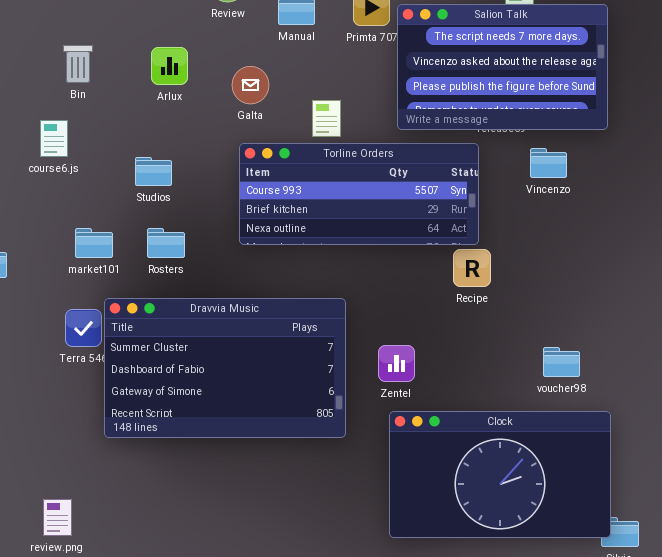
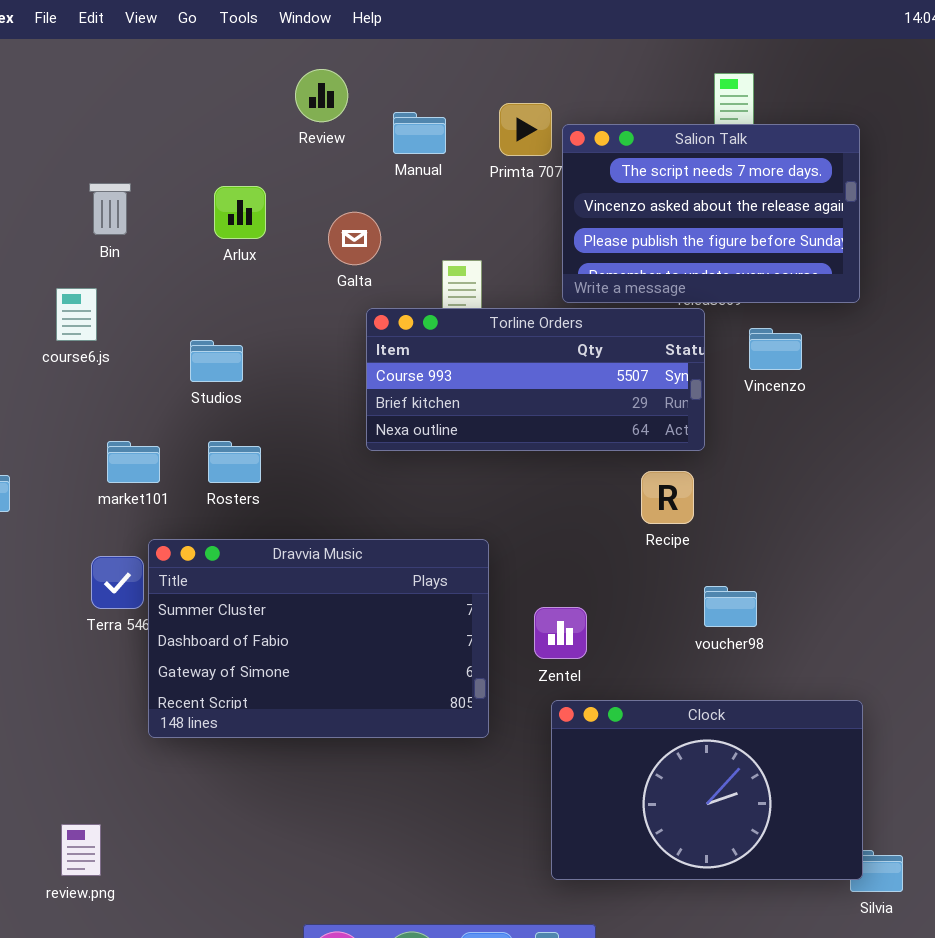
Torline Orders: [239,143,479,245] -> [366,308,705,451], moved
voucher98: [543,347,580,377] -> [704,586,757,627], moved

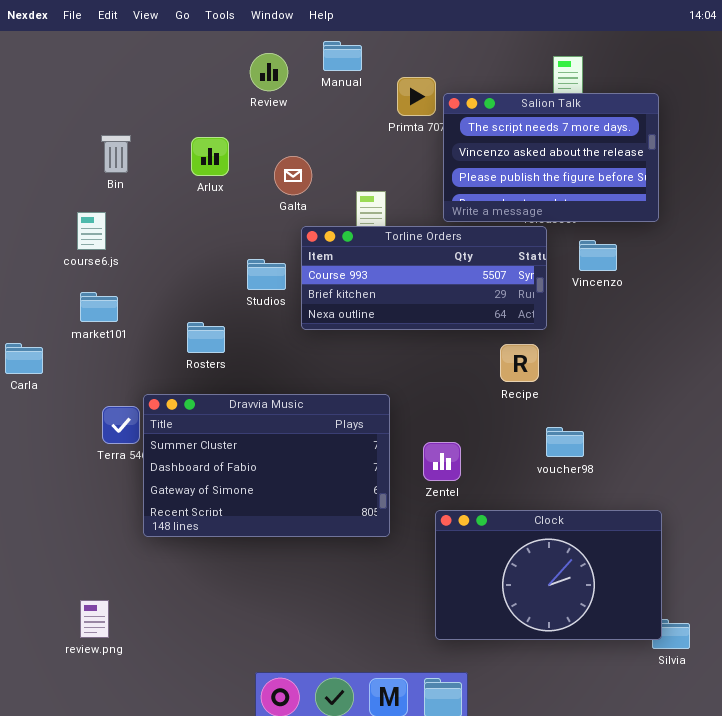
Manual: [393,112,446,154] -> [323,41,362,71], moved
Studios: [190,340,243,382] -> [247,259,286,290], moved
market101: [107,441,160,483] -> [80,292,118,322], moved

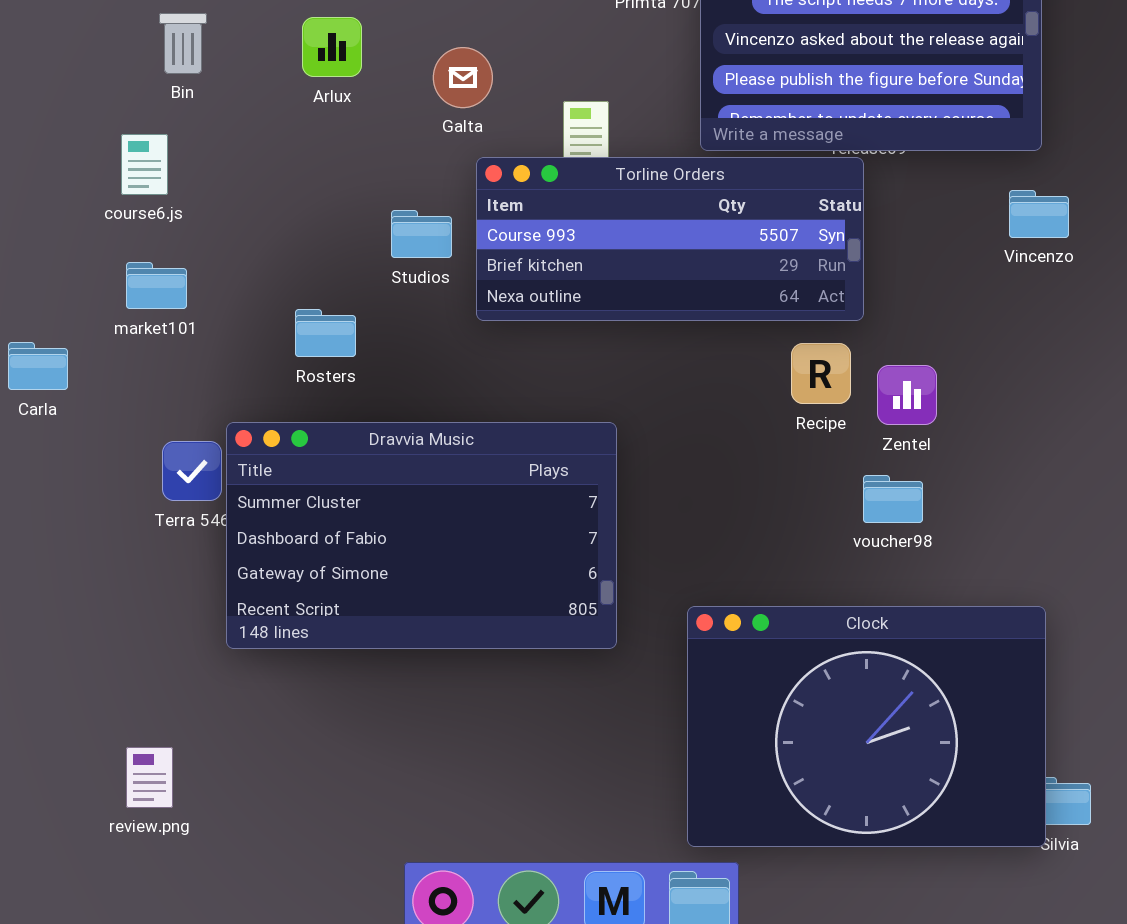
Vincenzo: [579,240,617,271] -> [1009,190,1069,238], moved
Zentel: [423,442,461,481] -> [877,365,937,425], moved
Clock: [435,510,662,640] -> [687,606,1046,847], resized

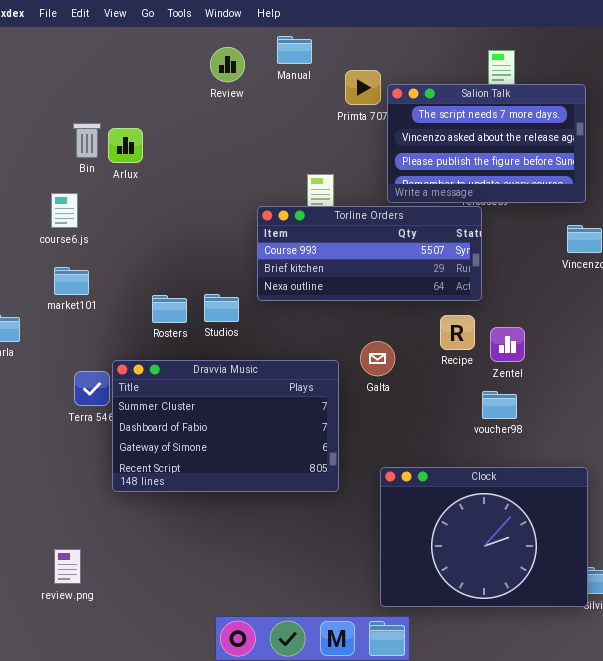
Arlux: [302,17,362,77] -> [108,128,143,163], moved
Galta: [433,47,493,108] -> [360,341,395,376], moved
Studios: [391,210,452,258] -> [204,294,239,322], moved

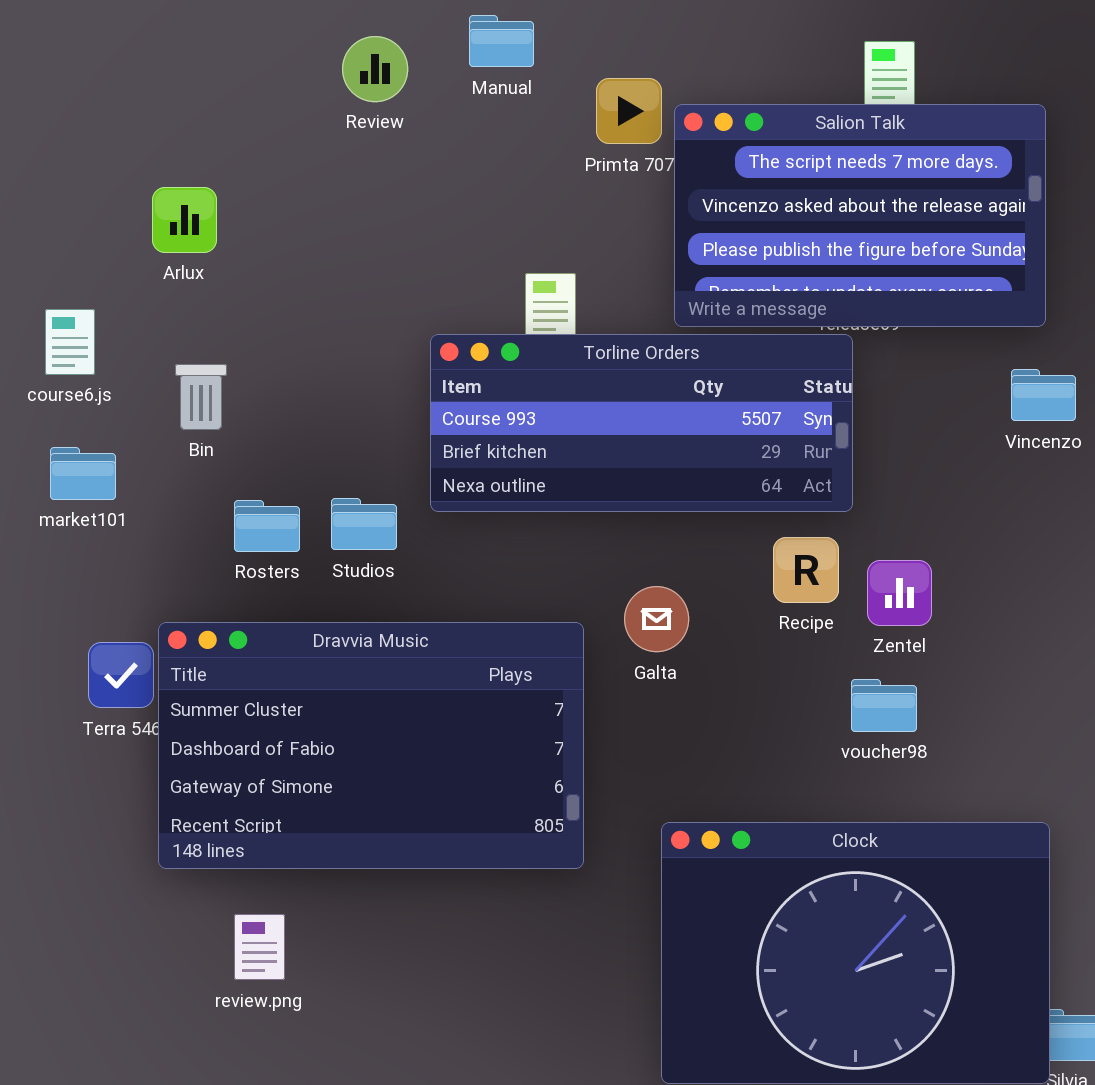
Bin: [73,123,101,158] -> [175,364,227,430], moved
review.png: [54,549,81,584] -> [234,914,285,980], moved

